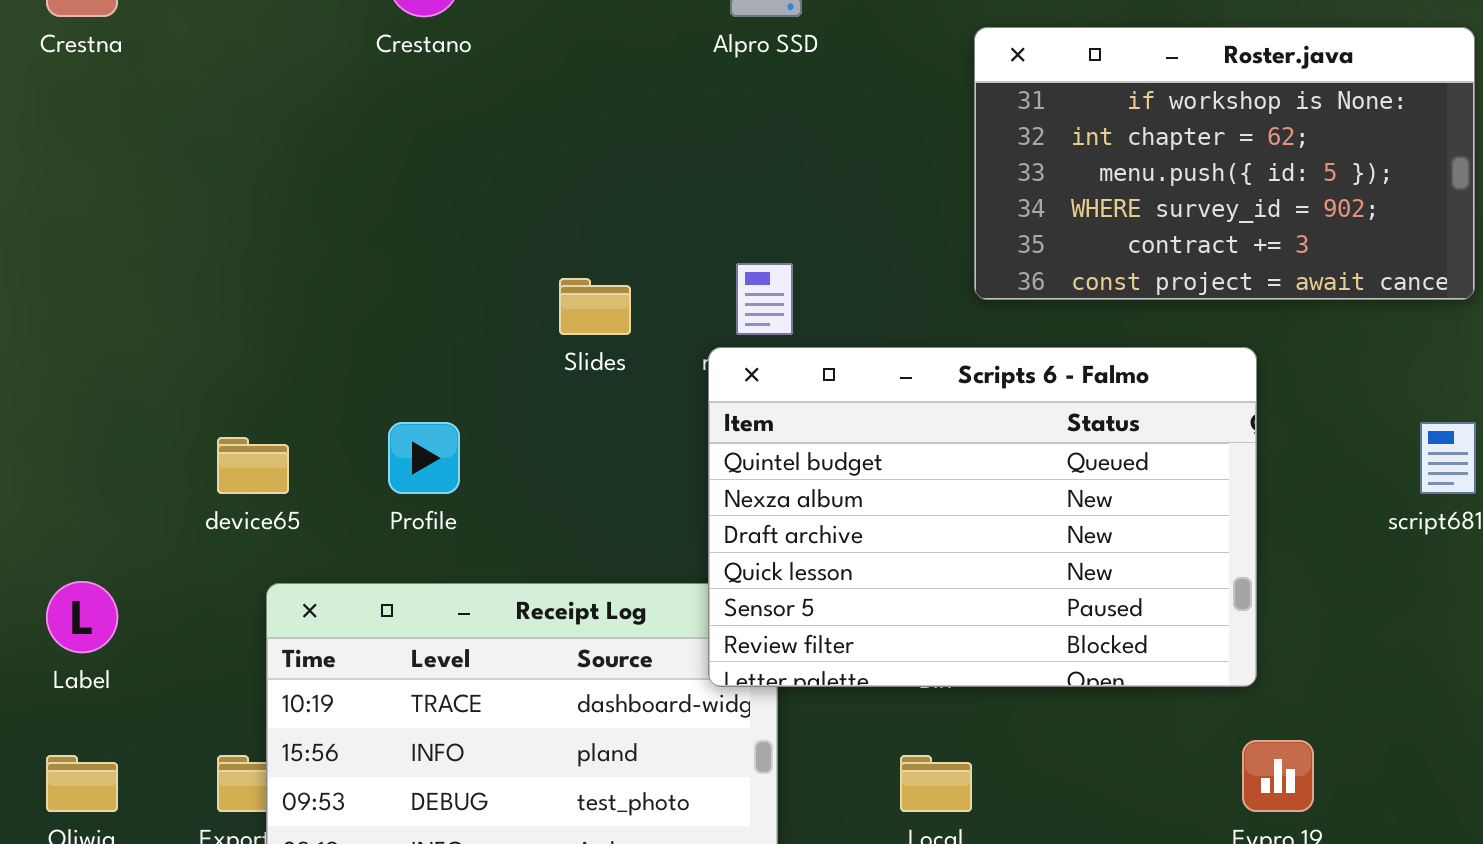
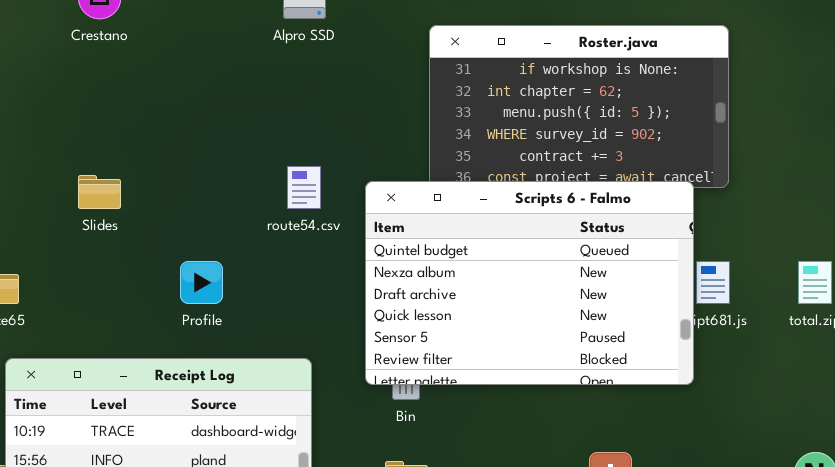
Slides: [559,278,631,335] -> [78,175,121,209], moved
Scripts 6 - Falmo: [708,347,1257,687] -> [365,181,694,385], moved
Profile: [388,422,460,494] -> [180,261,223,304], moved

